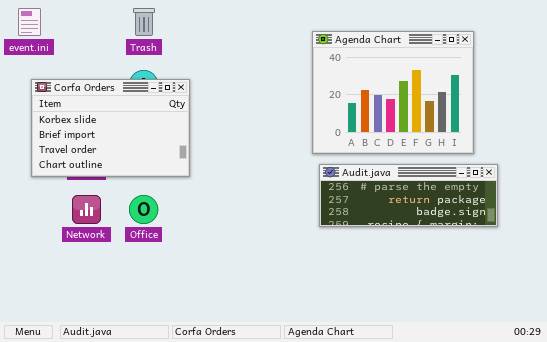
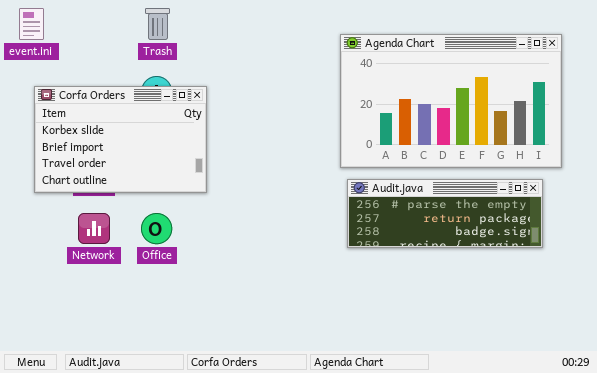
Agenda Chart: [312,31,474,154] -> [340,34,562,168], resized

